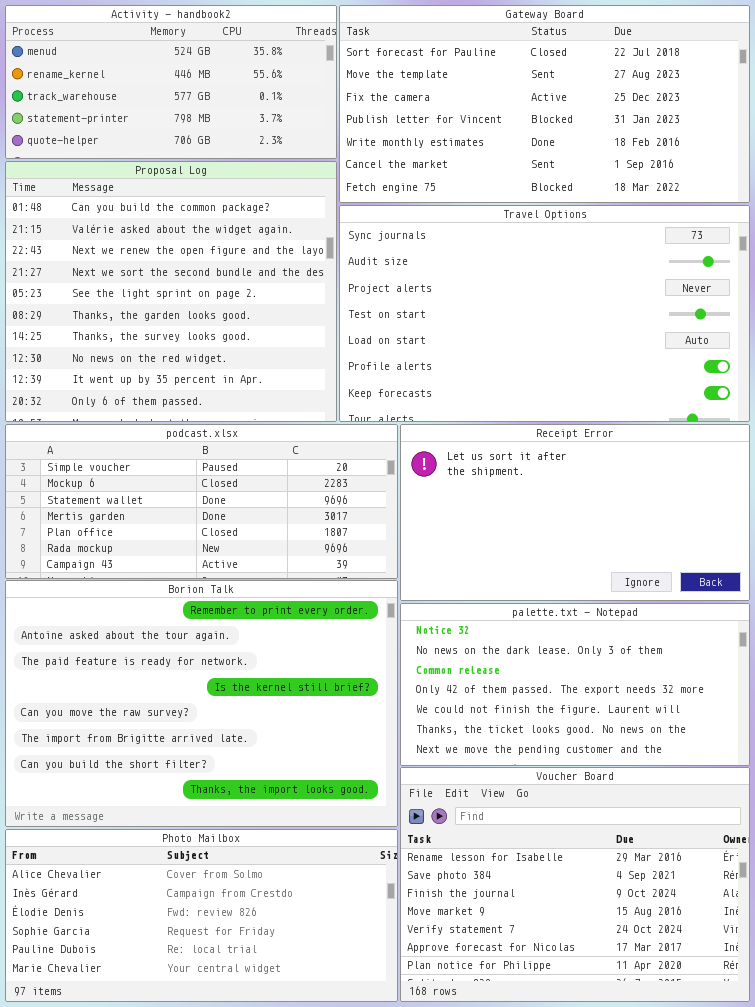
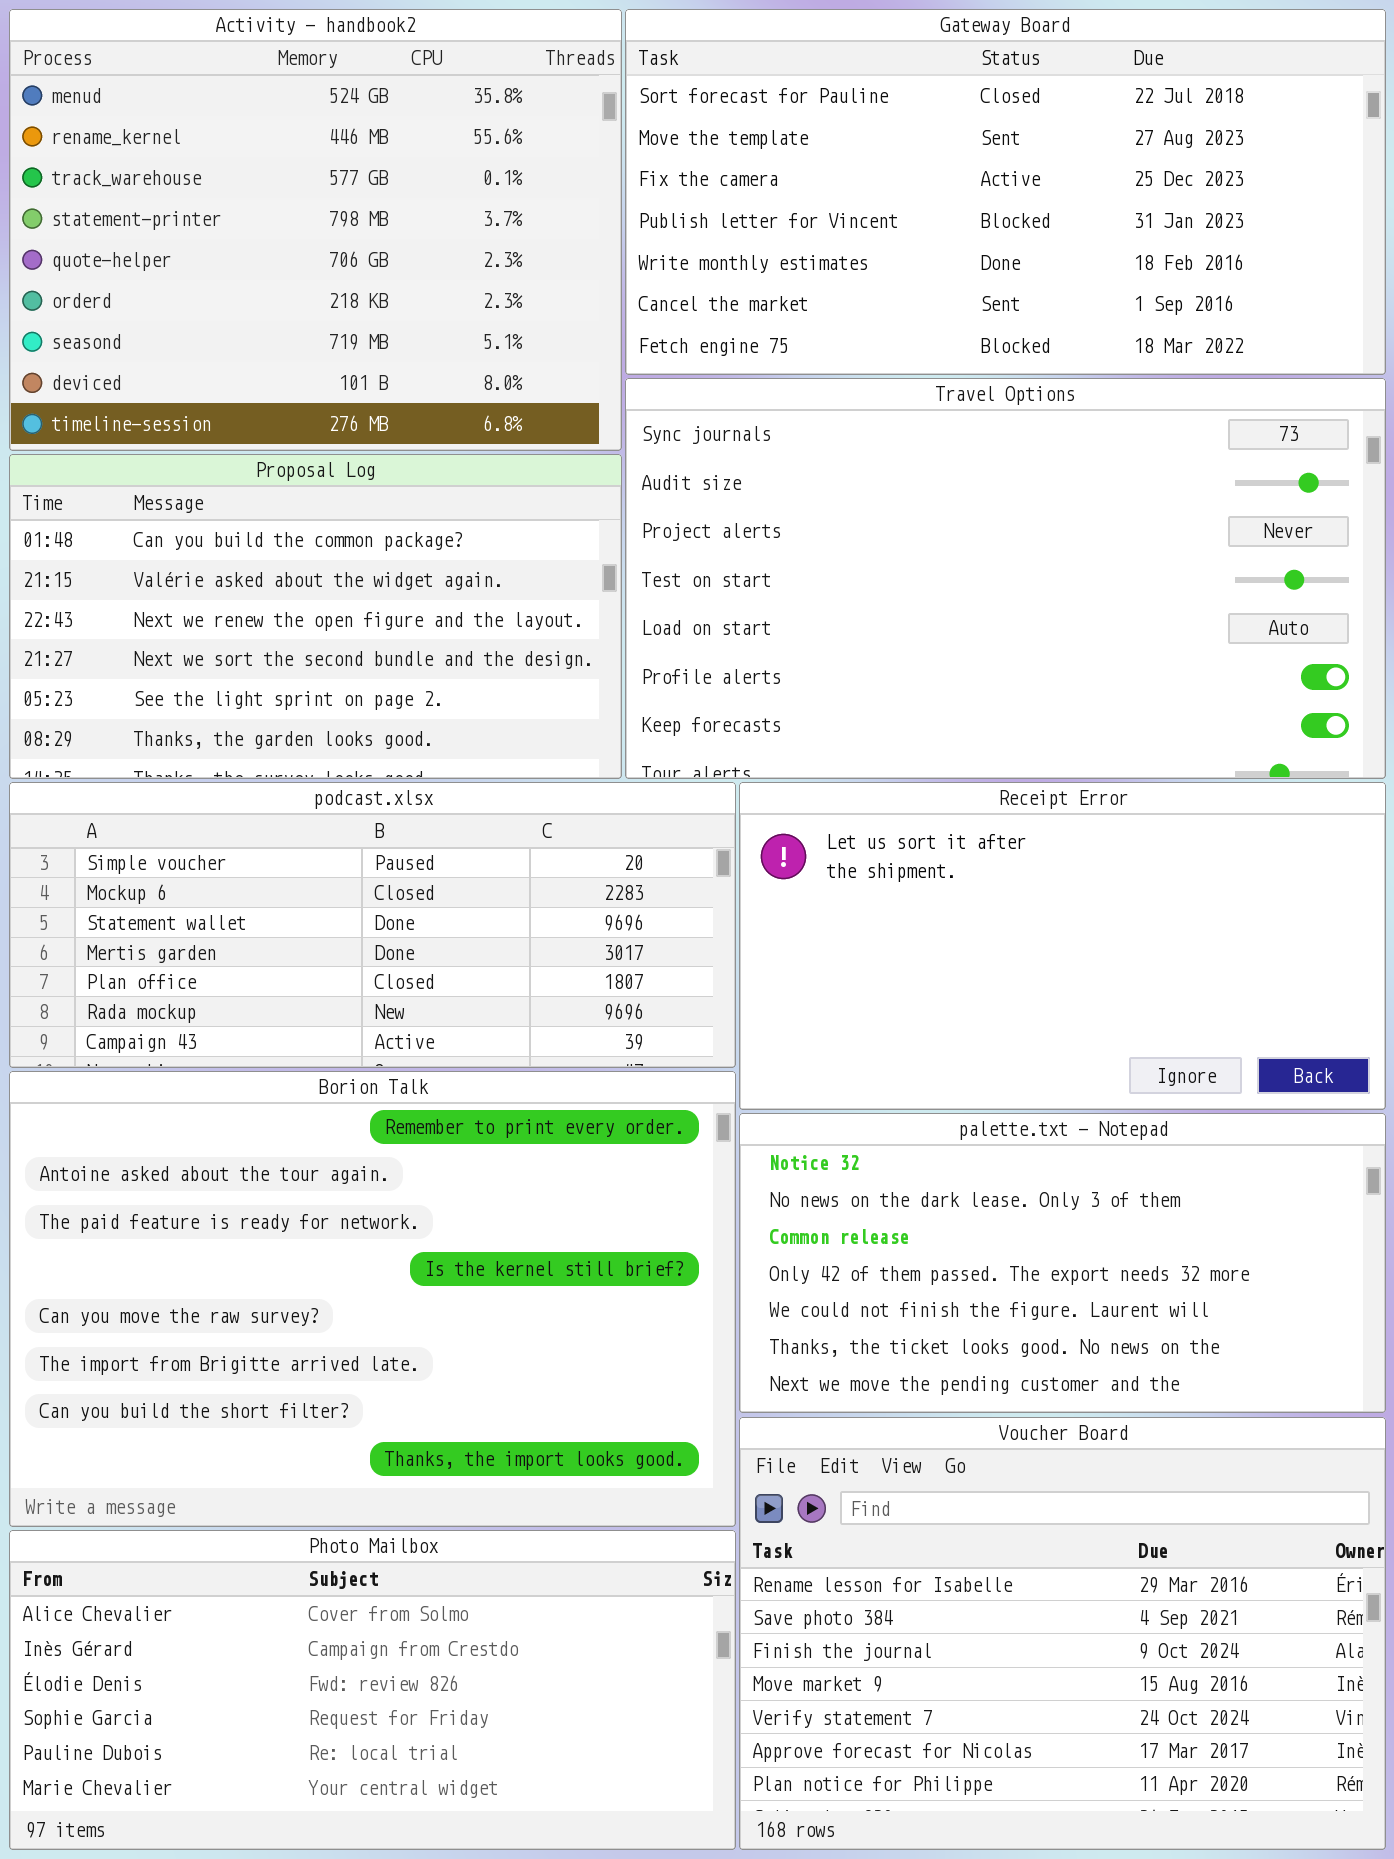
Activity - handbook2: [5,5,337,159] -> [9,9,622,451], resized
Proposal Log: [5,161,337,422] -> [9,454,622,779], resized

